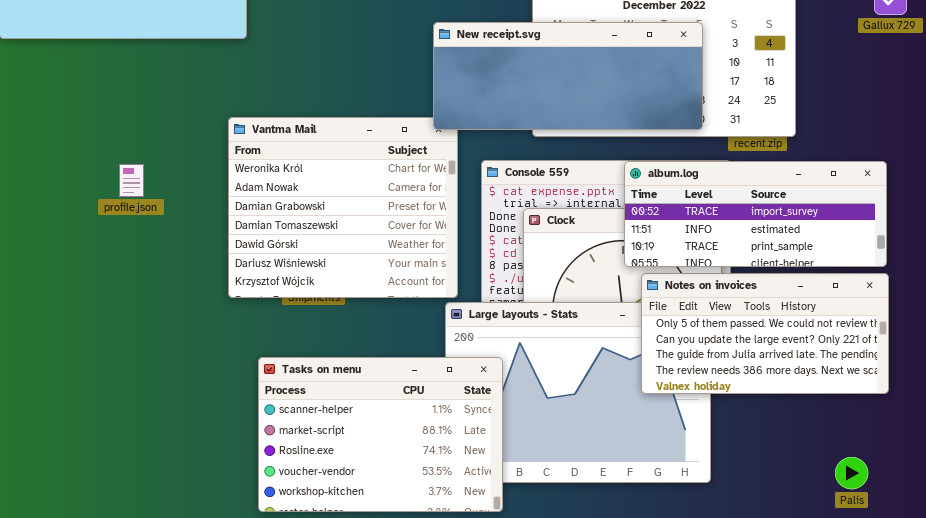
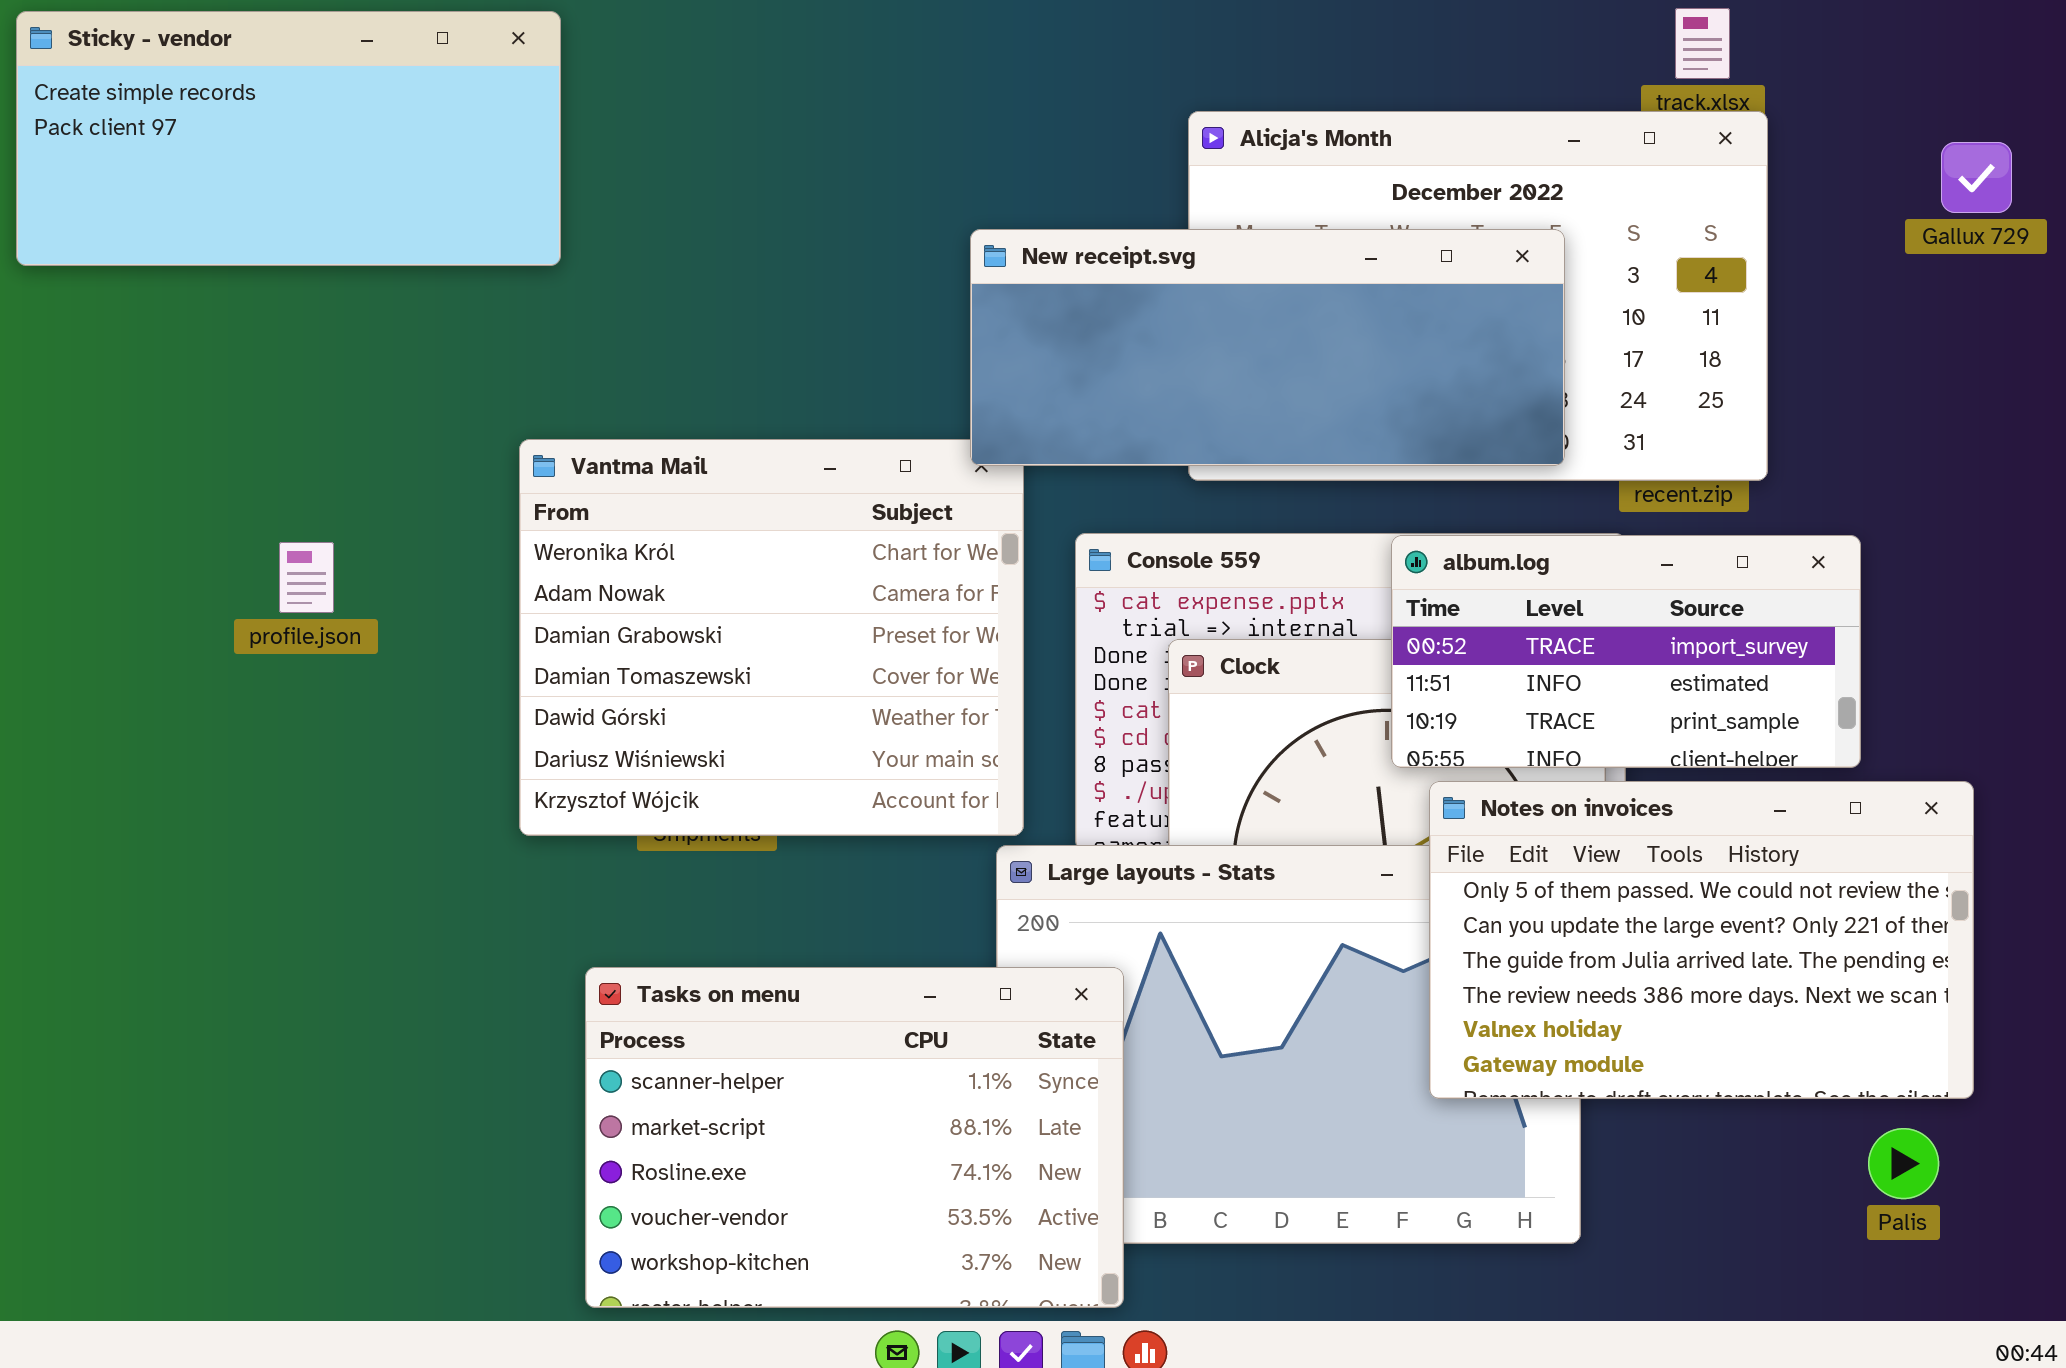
album.log: [624,161,887,267] -> [1391,535,1861,768], resized
Notes on invoices: [641,273,889,394] -> [1429,781,1974,1099], resized
Palis: [835,457,868,489] -> [1868,1128,1939,1199], moved

